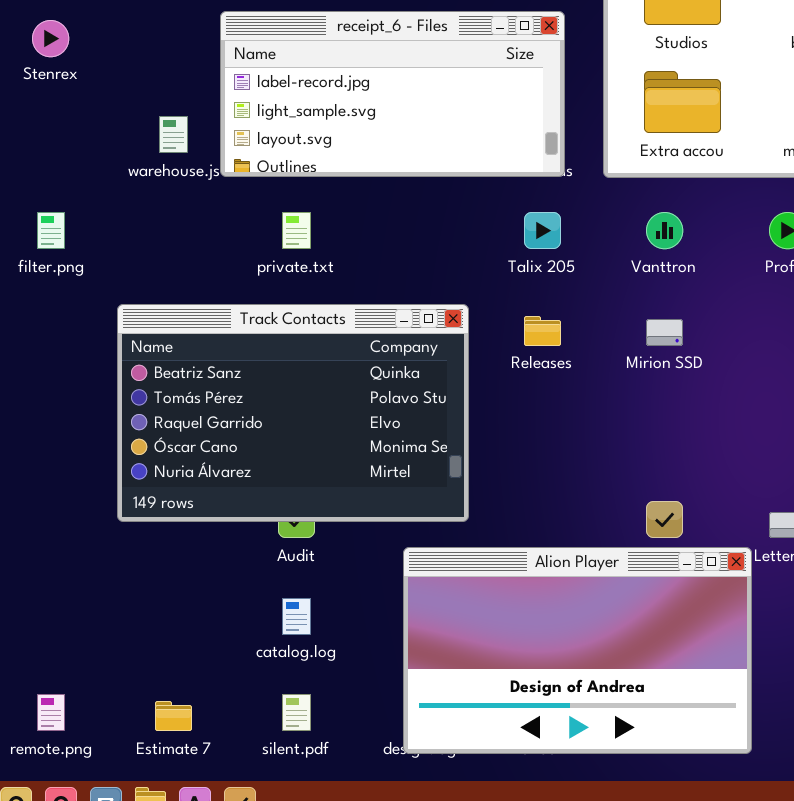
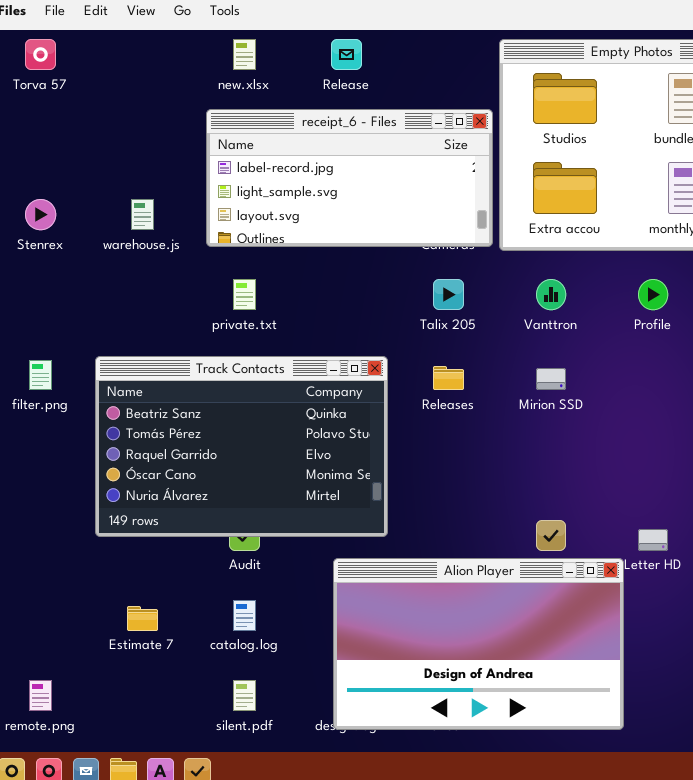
receipt_6 - Files: [220,11,565,177] -> [206,109,493,247], moved
Stenrex: [32,20,69,57] -> [25,199,56,230], moved
filter.png: [37,212,65,249] -> [29,360,52,390], moved
Estimate 7: [155,701,192,731] -> [127,606,158,631], moved

